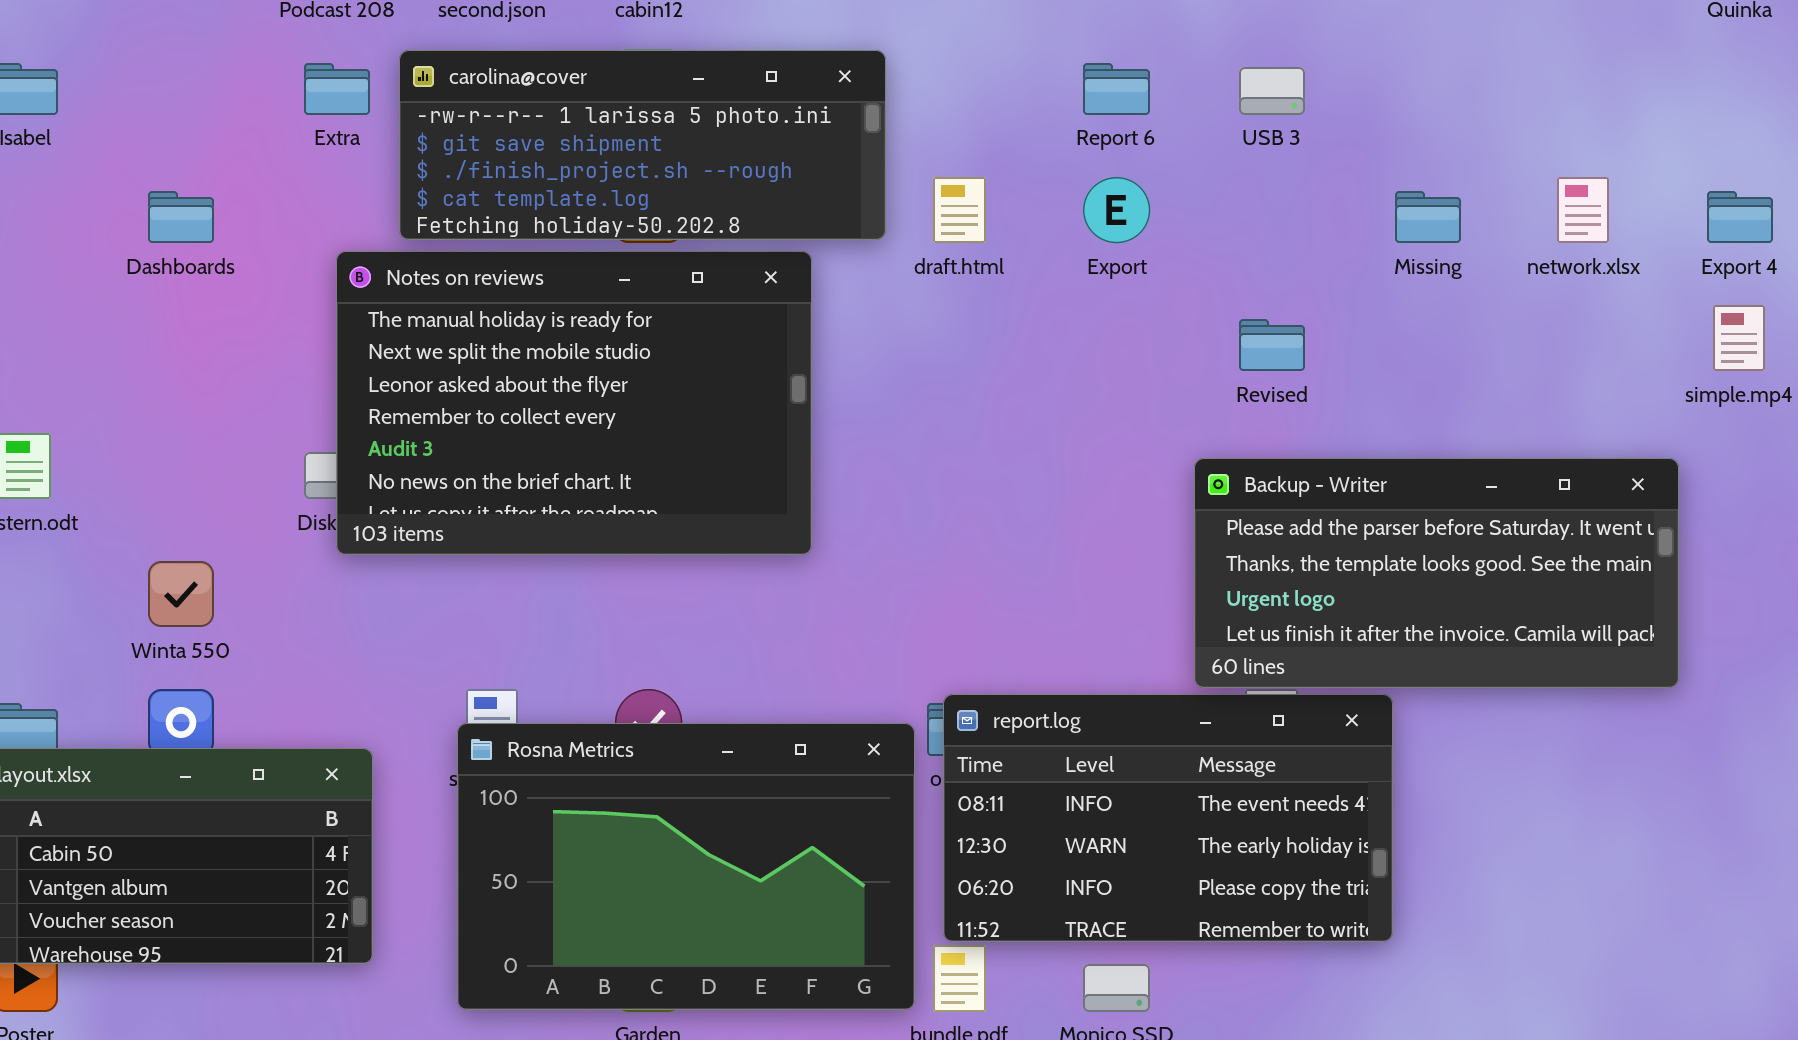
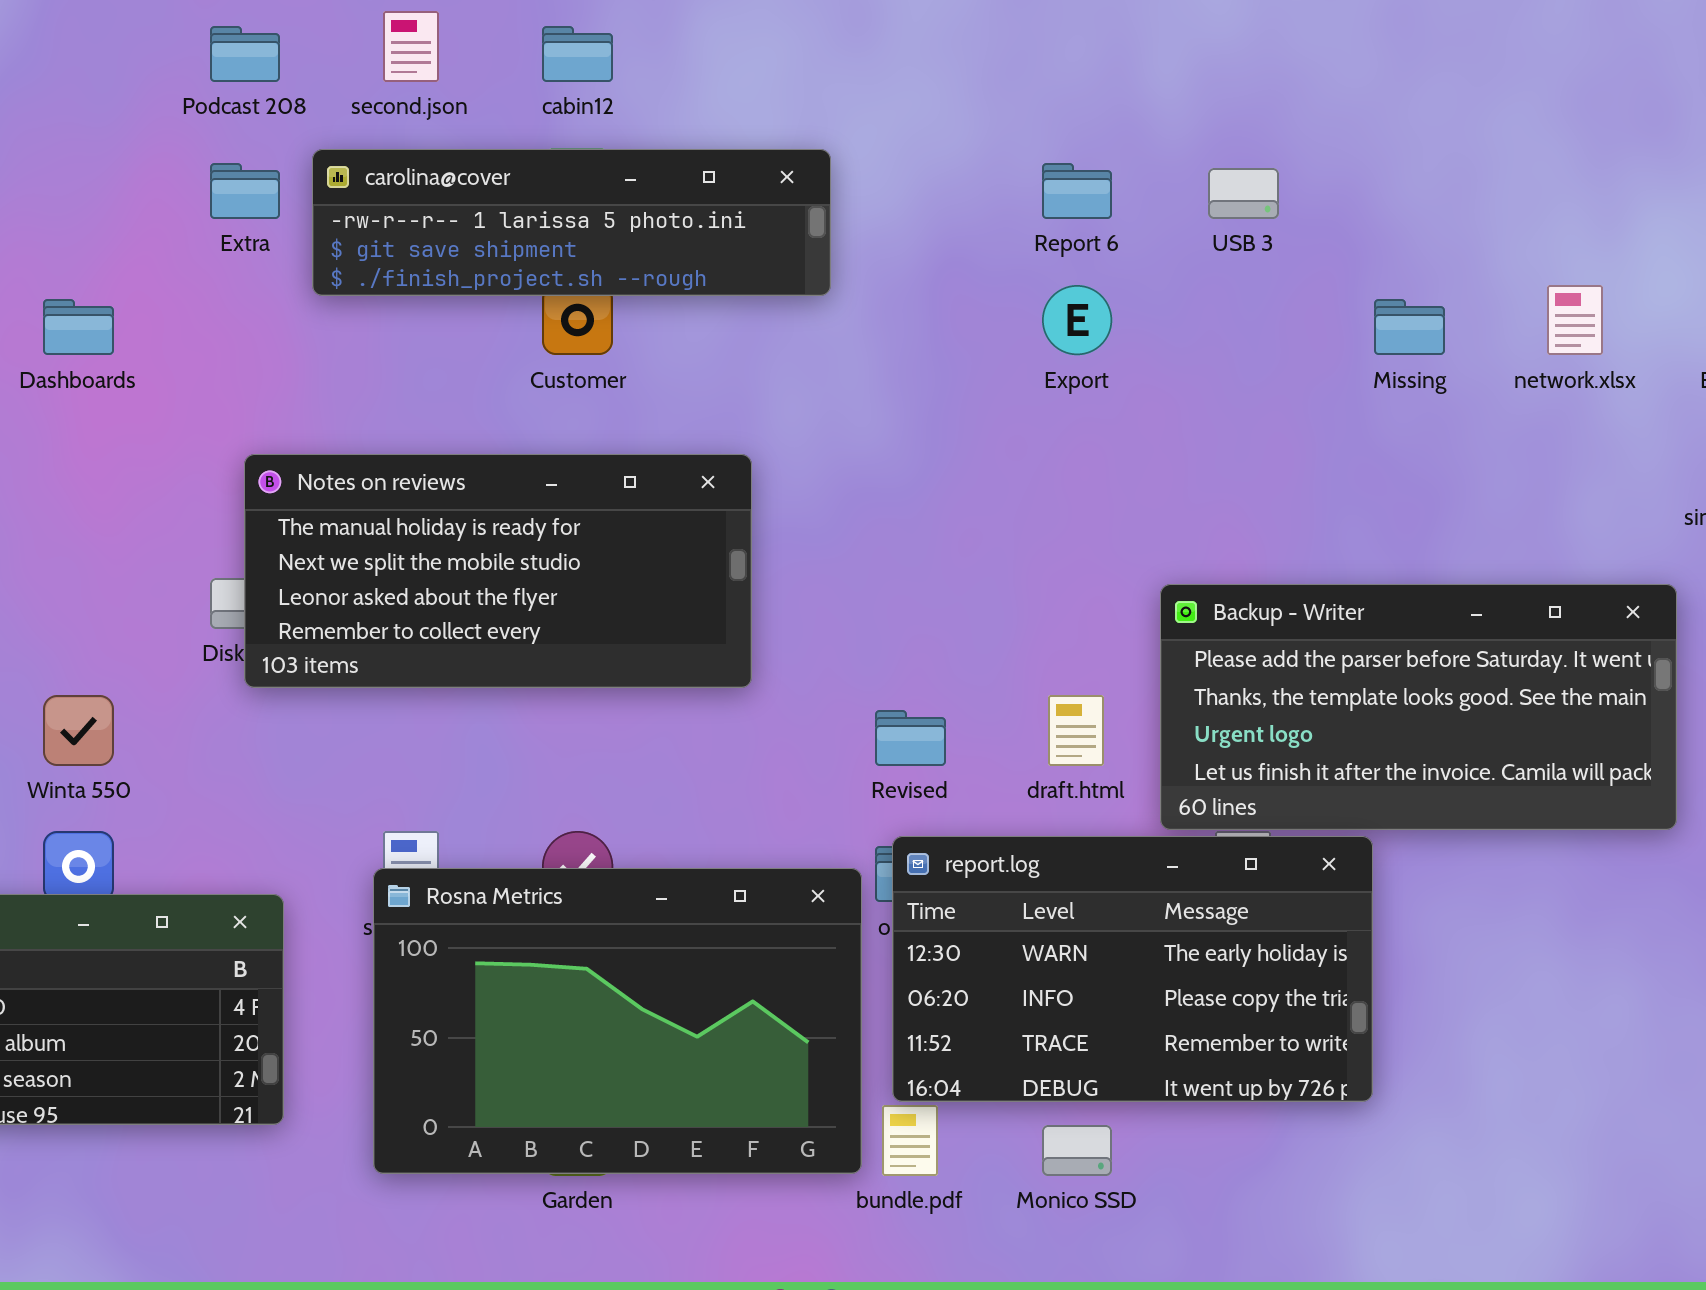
carolina@cover: [399,50,886,240] -> [312,149,831,296], resized
draft.html: [933,177,986,243] -> [1048,695,1104,766], moved
Notes on reviews: [336,251,812,555] -> [244,454,752,688], resized
Revised: [1239,319,1305,371] -> [875,710,946,766], moved
report.log: [943,694,1393,942] -> [892,836,1373,1102], scrolled down 1 row

